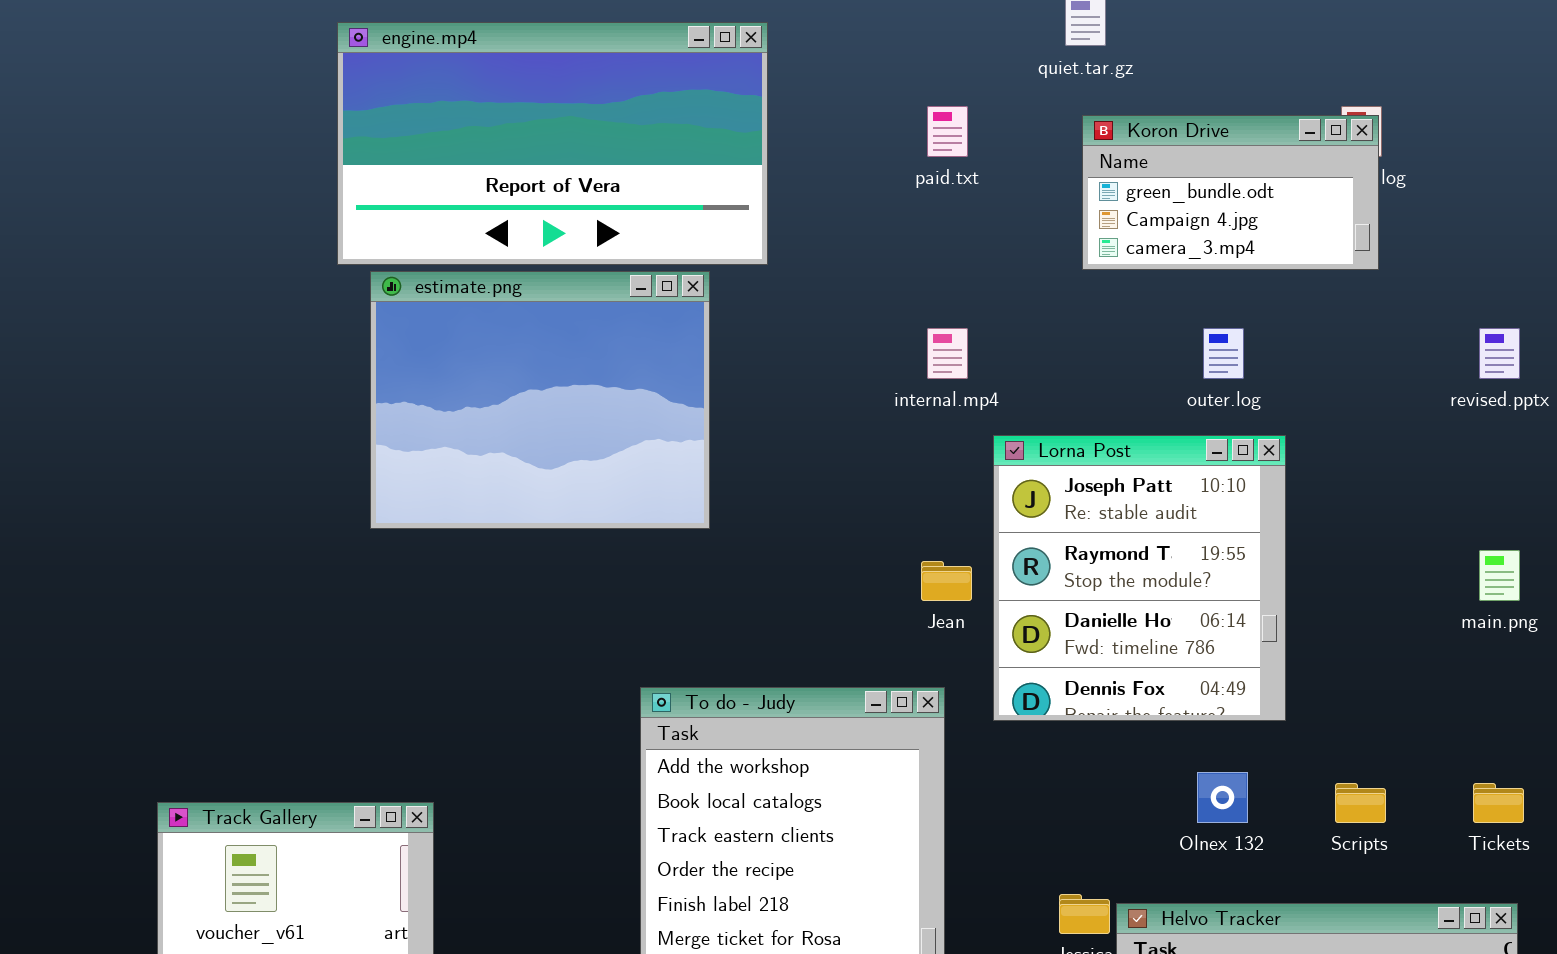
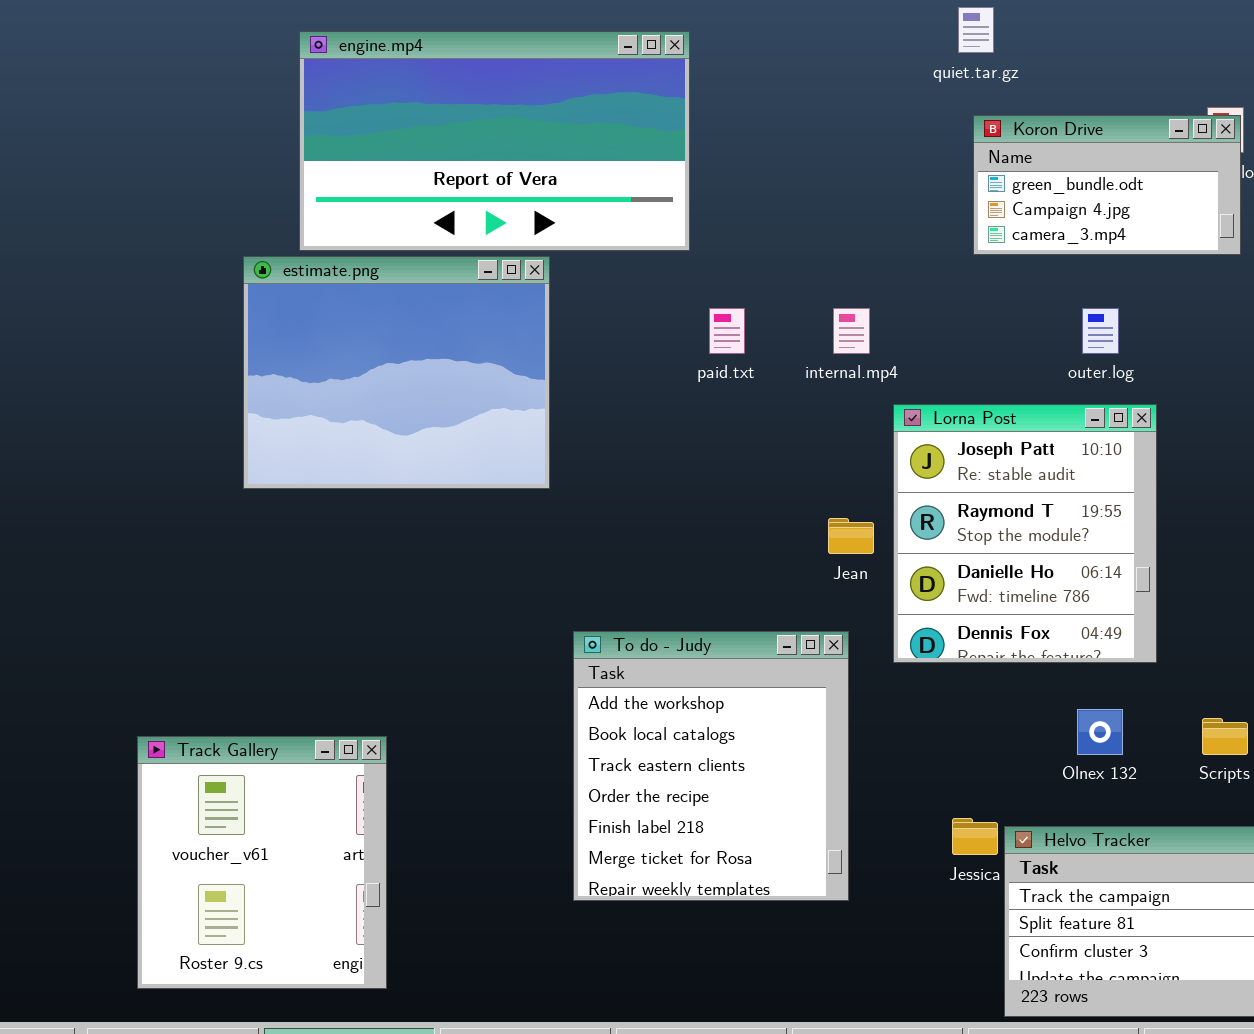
paid.txt: [927,106,968,157] -> [709,308,745,354], moved
estimate.png: [370,271,710,529] -> [243,256,550,489], moved

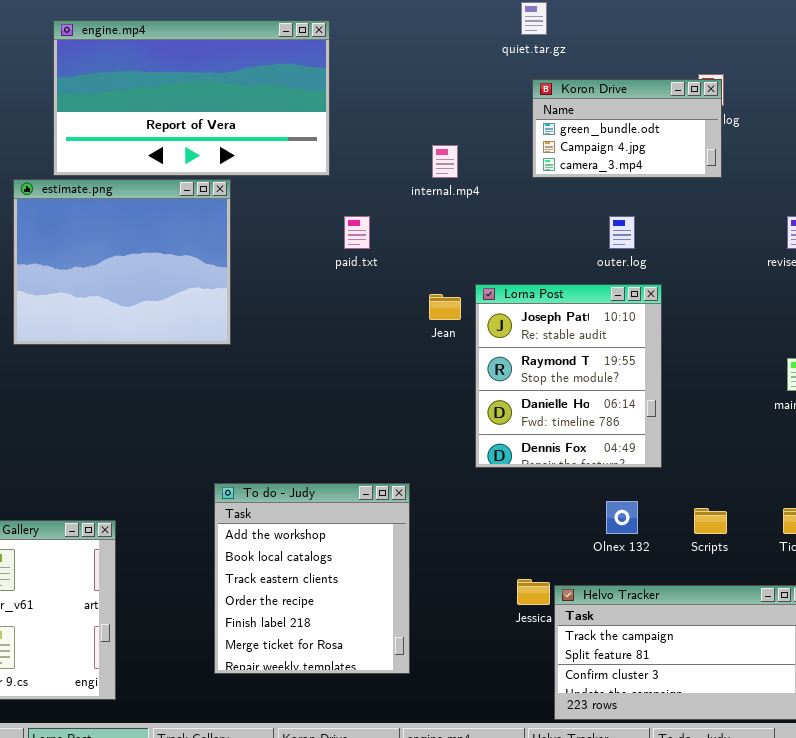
internal.mp4: [833,308,870,354] -> [432,145,458,178], moved
Jean: [828,518,874,554] -> [429,294,461,320], moved
To do - Judy: [573,631,849,901] -> [214,483,410,674], moved

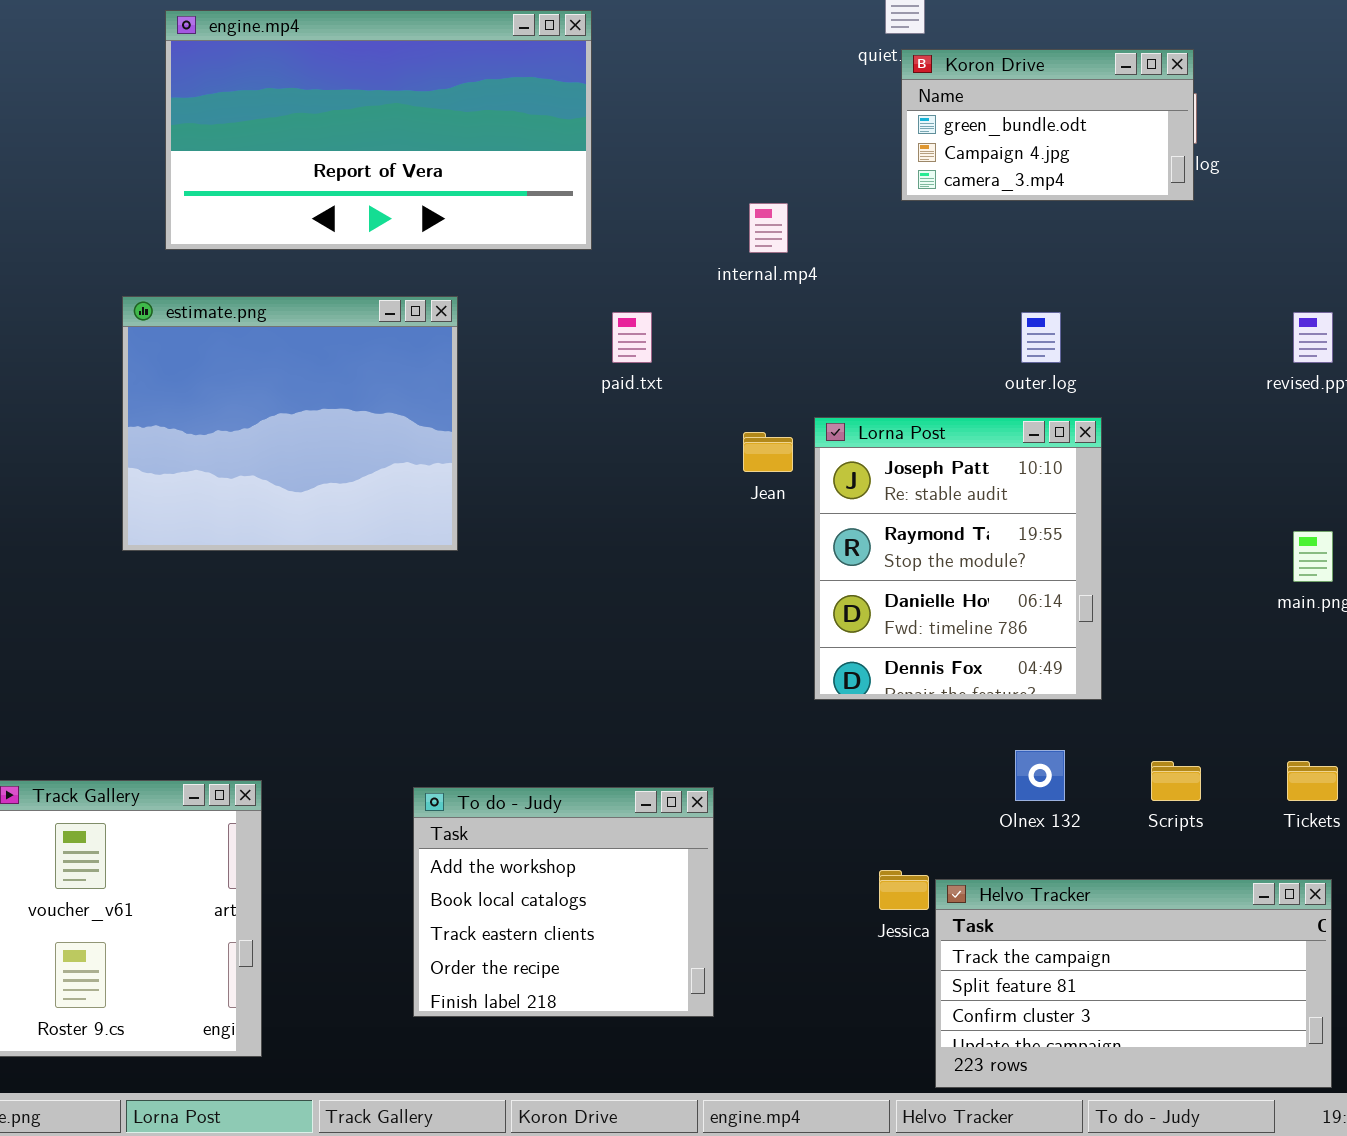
Koron Drive: [532,79,722,178] -> [901,49,1194,201], moved
estimate.png: [13,179,231,345] -> [122,296,458,551], moved
To do - Judy: [214,483,410,674] -> [413,787,714,1017], resized

